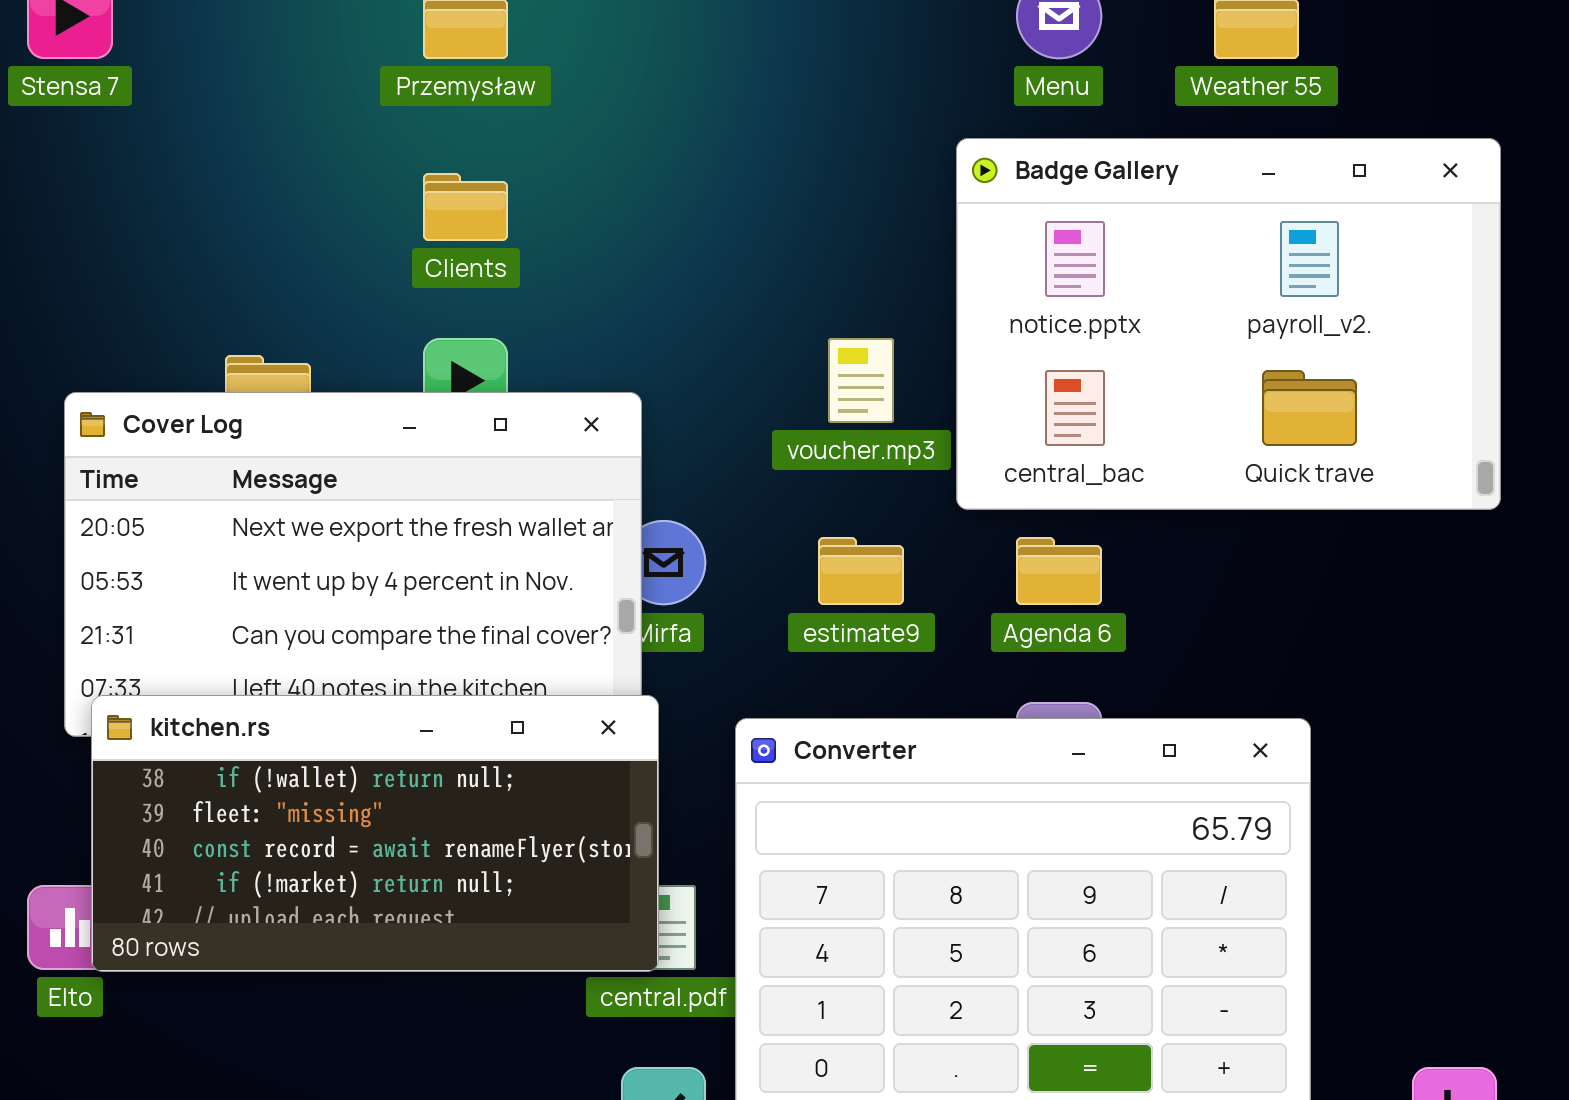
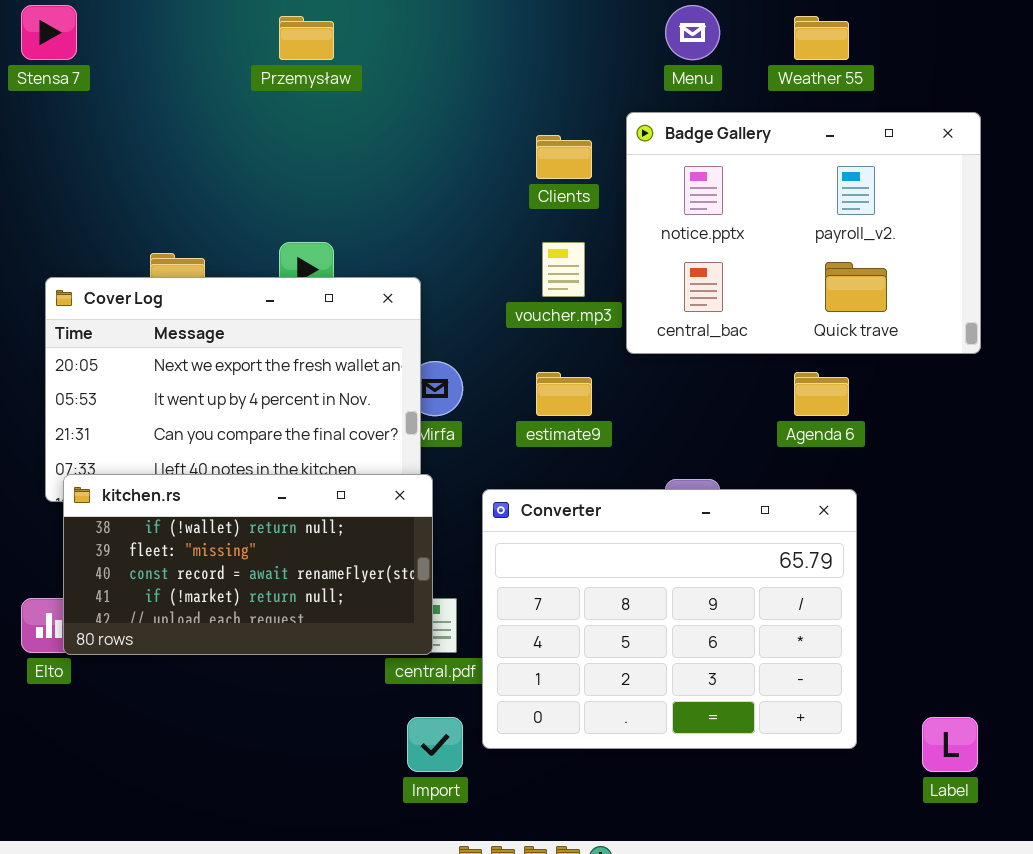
Clients: [423,173,508,241] -> [536,135,592,179], moved
Agenda 6: [1016,537,1102,605] -> [794,372,849,416], moved

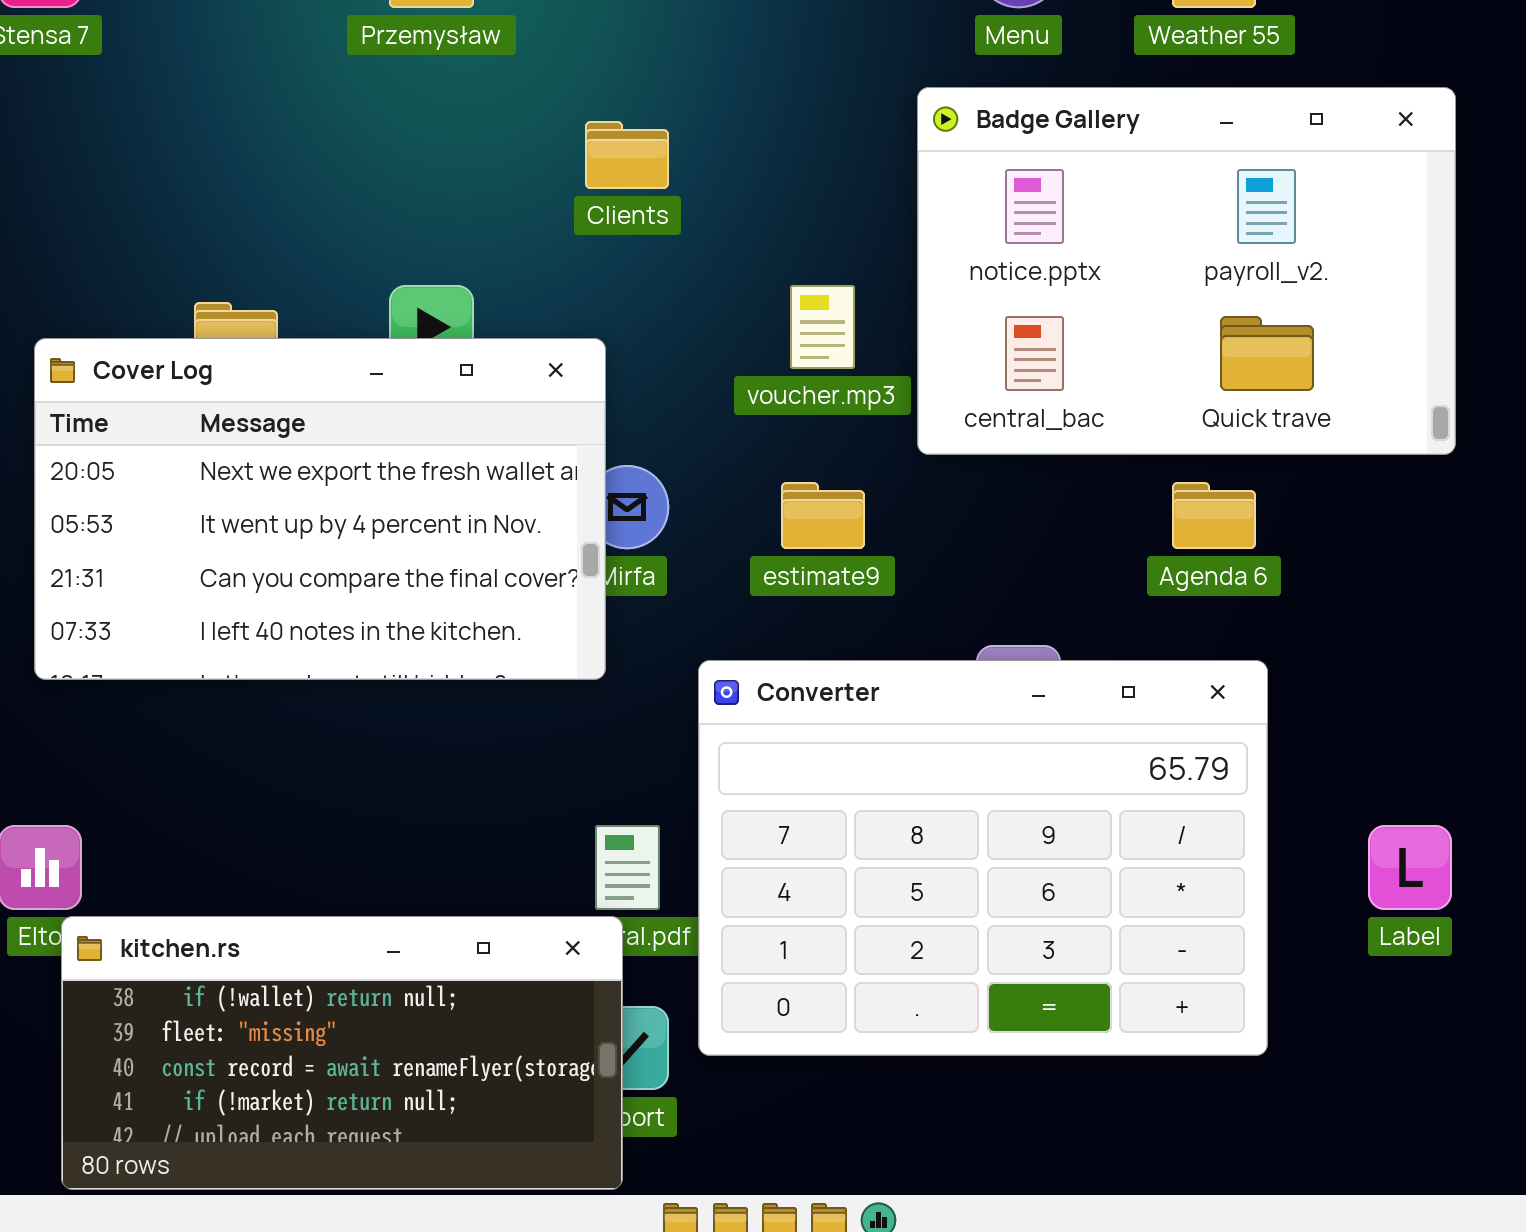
Clients: [536,135,592,179] -> [585,121,669,189], moved
kitchen.rs: [63,474,433,655] -> [61,916,623,1190], moved
Label: [922,717,978,772] -> [1368,825,1452,910], moved

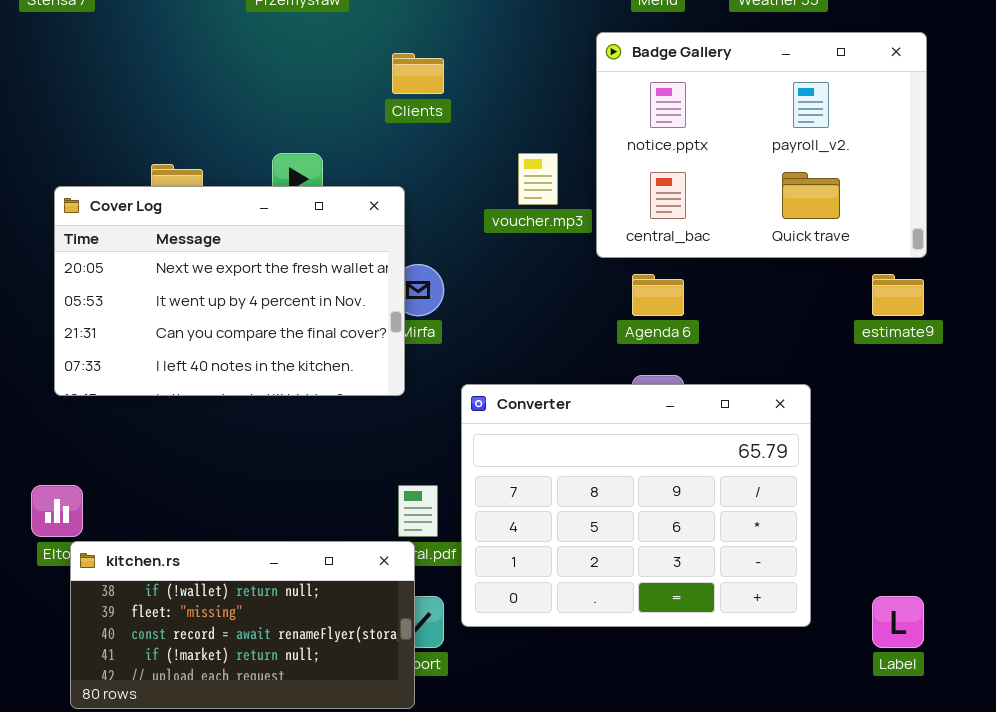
estimate9: [781,482,865,549] -> [872,274,924,316], moved
Agenda 6: [1172,482,1256,549] -> [632,274,684,316], moved
Label: [1368,825,1452,910] -> [872,596,924,648], moved

